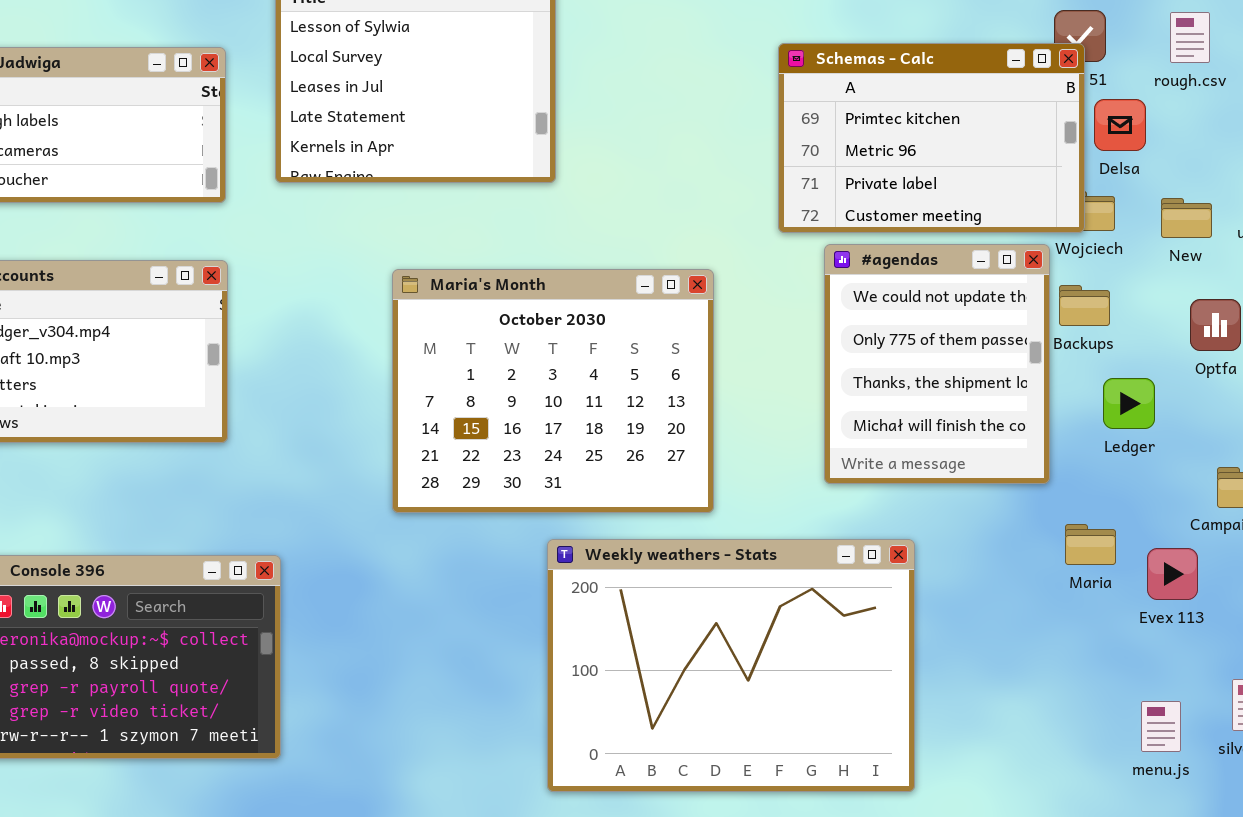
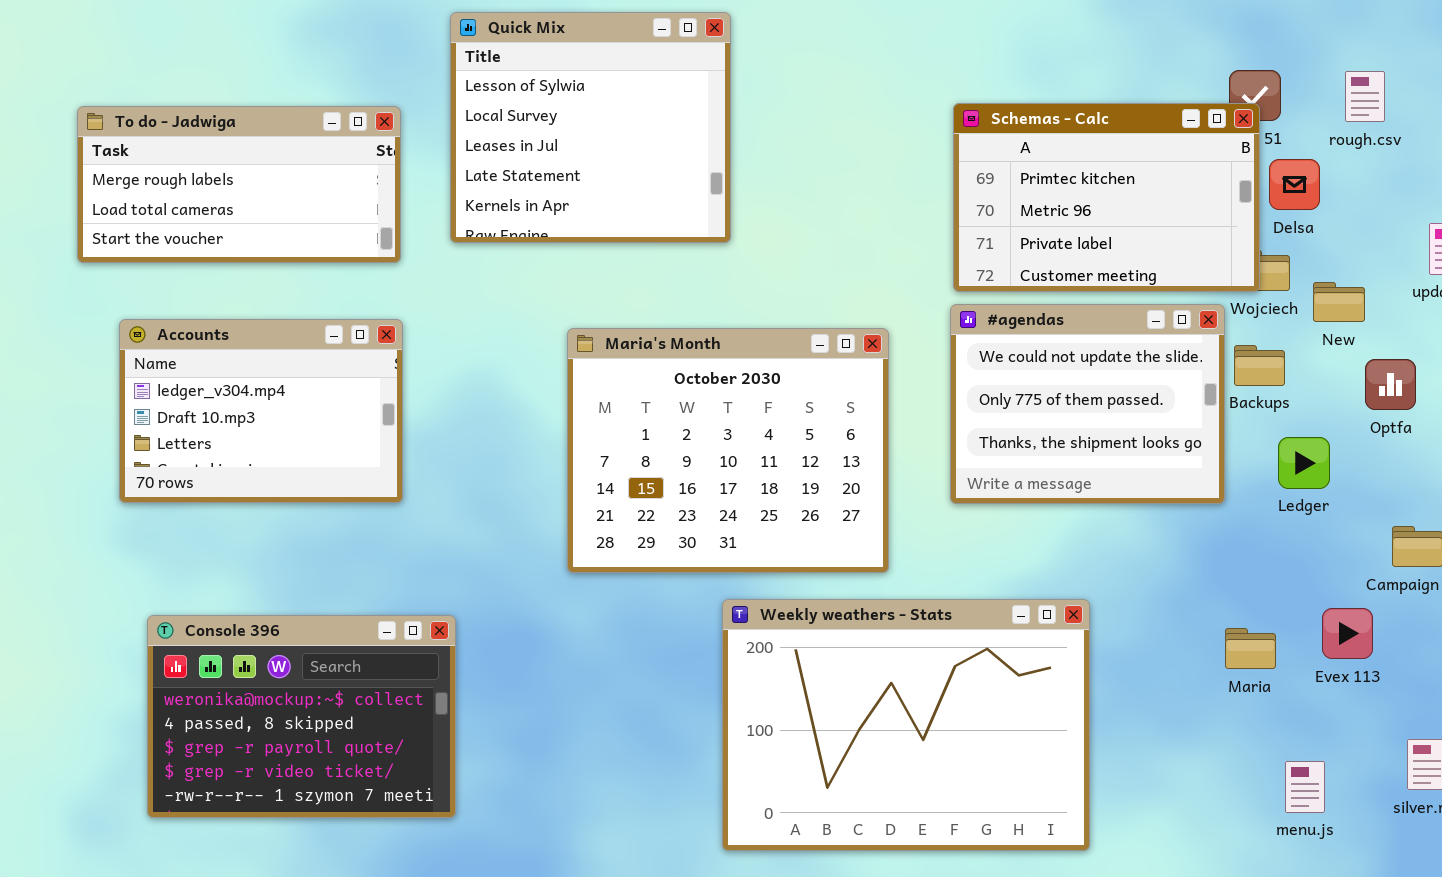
New: [1161,198,1212,238] -> [1313,282,1365,322], moved
#agendas: [824,244,1050,484] -> [950,304,1225,504], resized
Maria: [1065,524,1116,565] -> [1225,628,1276,669], moved
menu.js: [1141,701,1181,752] -> [1285,761,1325,813], moved

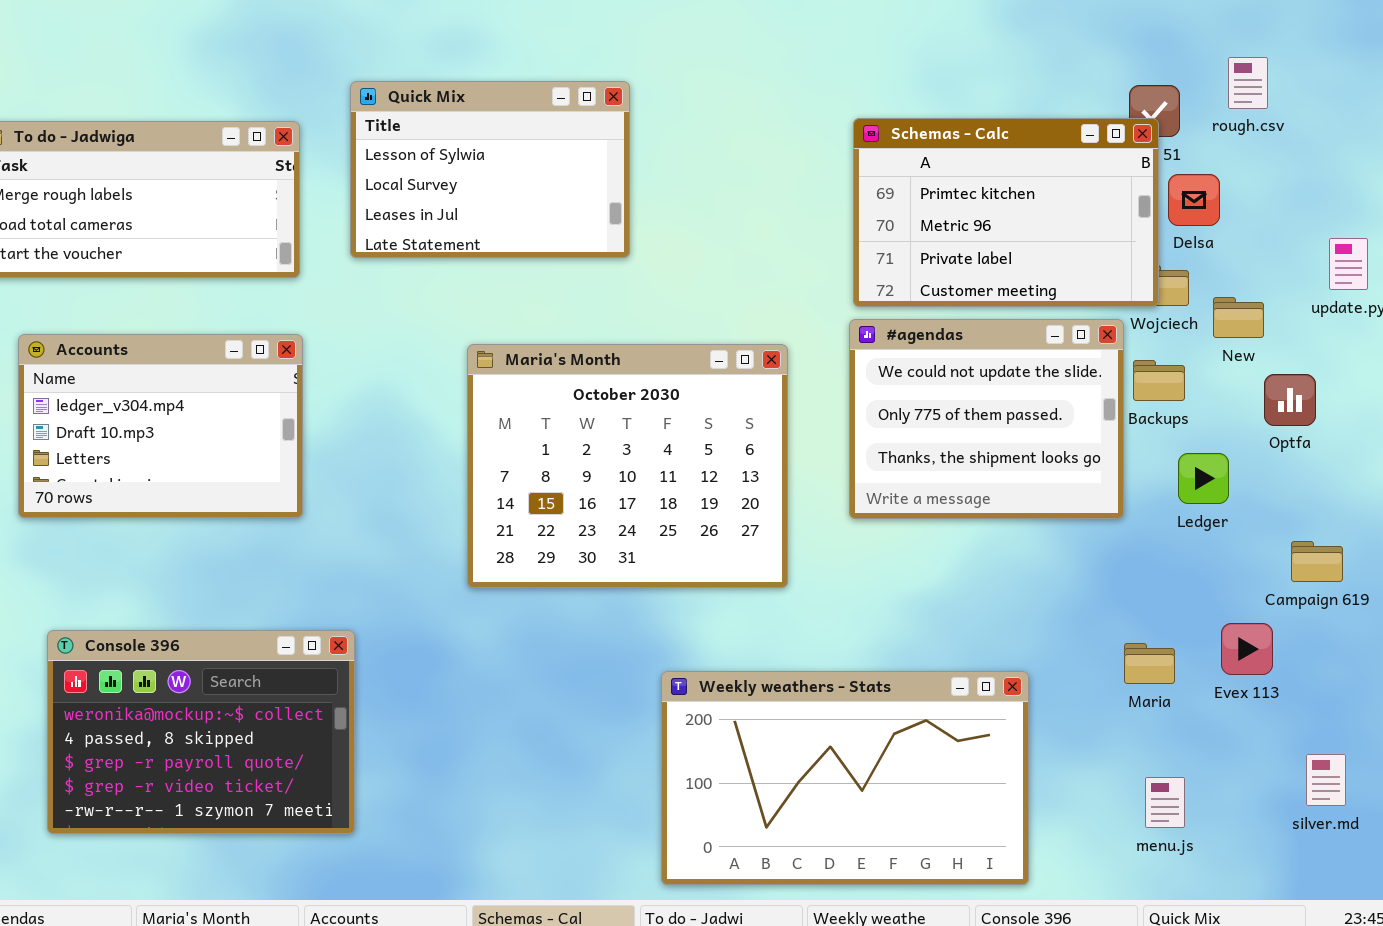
Quick Mix: [450,12,731,243] -> [350,81,630,258], resized
rough.csv: [1345,71,1385,122] -> [1228,57,1268,109], moved
Weekly weathers - Stats: [722,599,1090,851] -> [661,671,1029,885], moved, resized
menu.js: [1285,761,1325,813] -> [1145,777,1185,828], moved

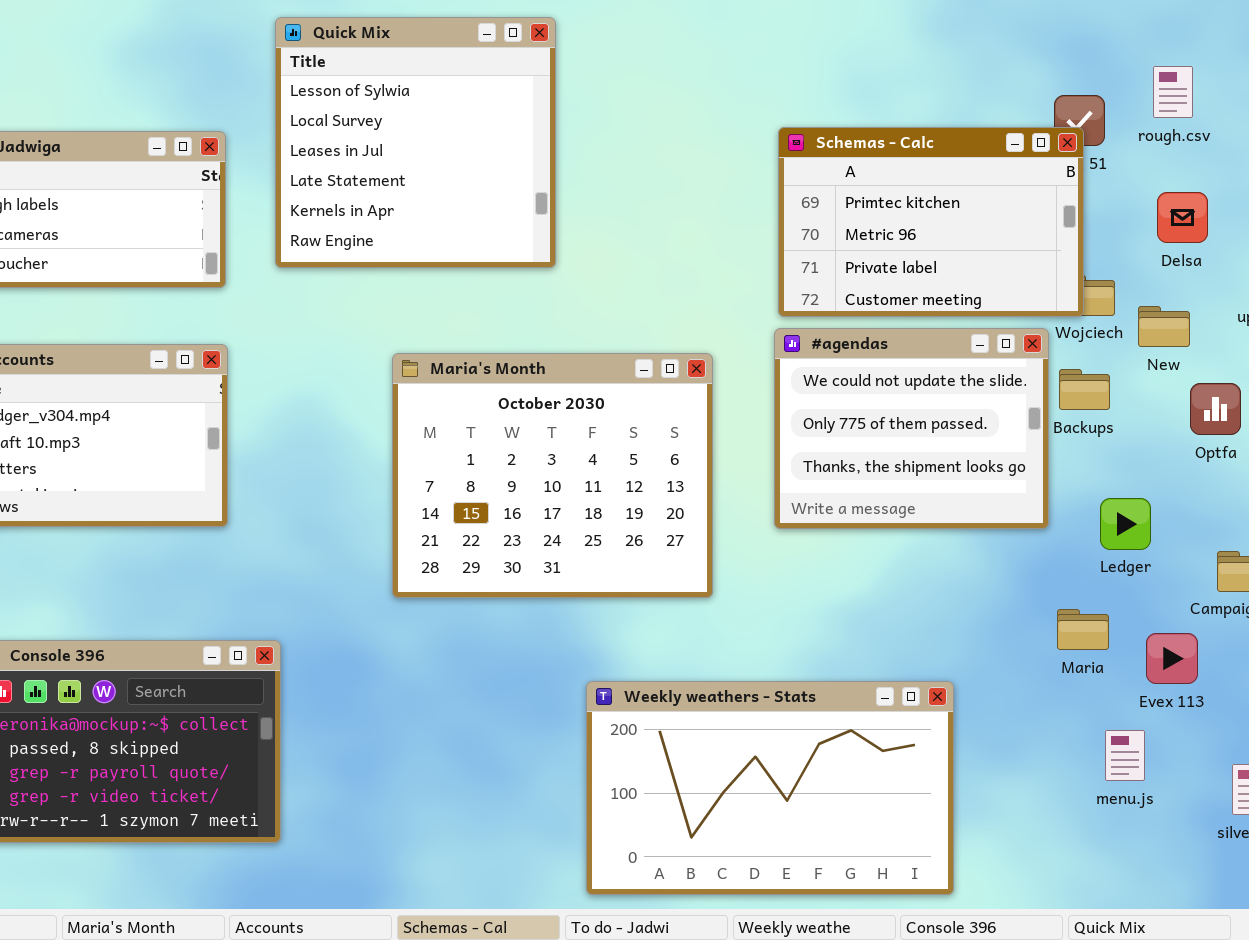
Quick Mix: [350,81,630,258] -> [275,17,556,268], resized
Delsa: [1168,174,1220,226] -> [1157,192,1208,243], moved
Ledger: [1178,453,1229,504] -> [1100,498,1151,550], moved
Maria: [1124,643,1175,684] -> [1057,609,1109,650], moved
menu.js: [1145,777,1185,828] -> [1105,730,1145,781], moved

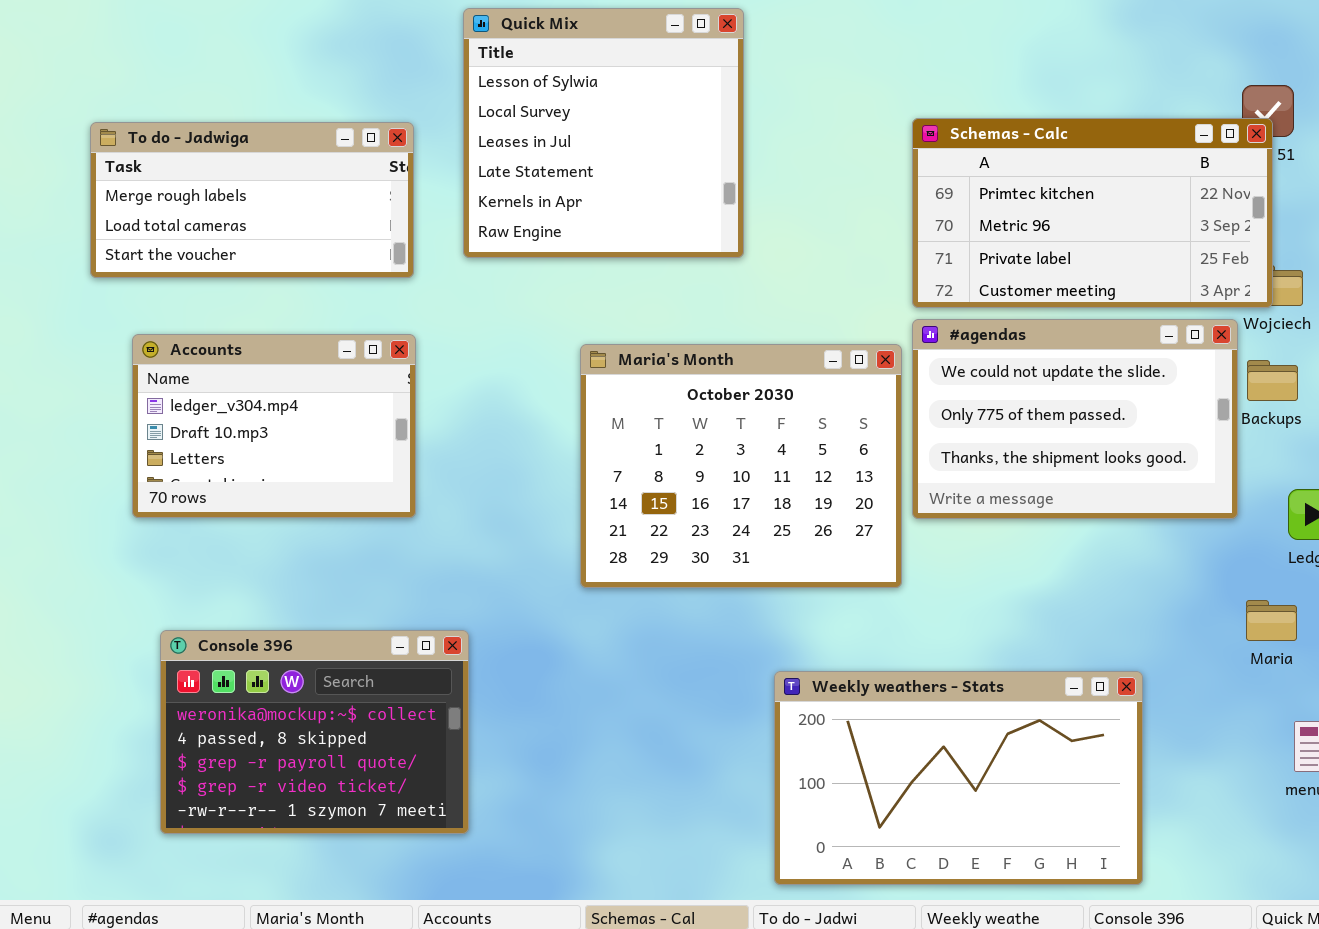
Schemas - Calc: [778,127,1084,317] -> [912,118,1273,308], resized
#agendas: [774,328,1049,529] -> [912,319,1238,519], resized

